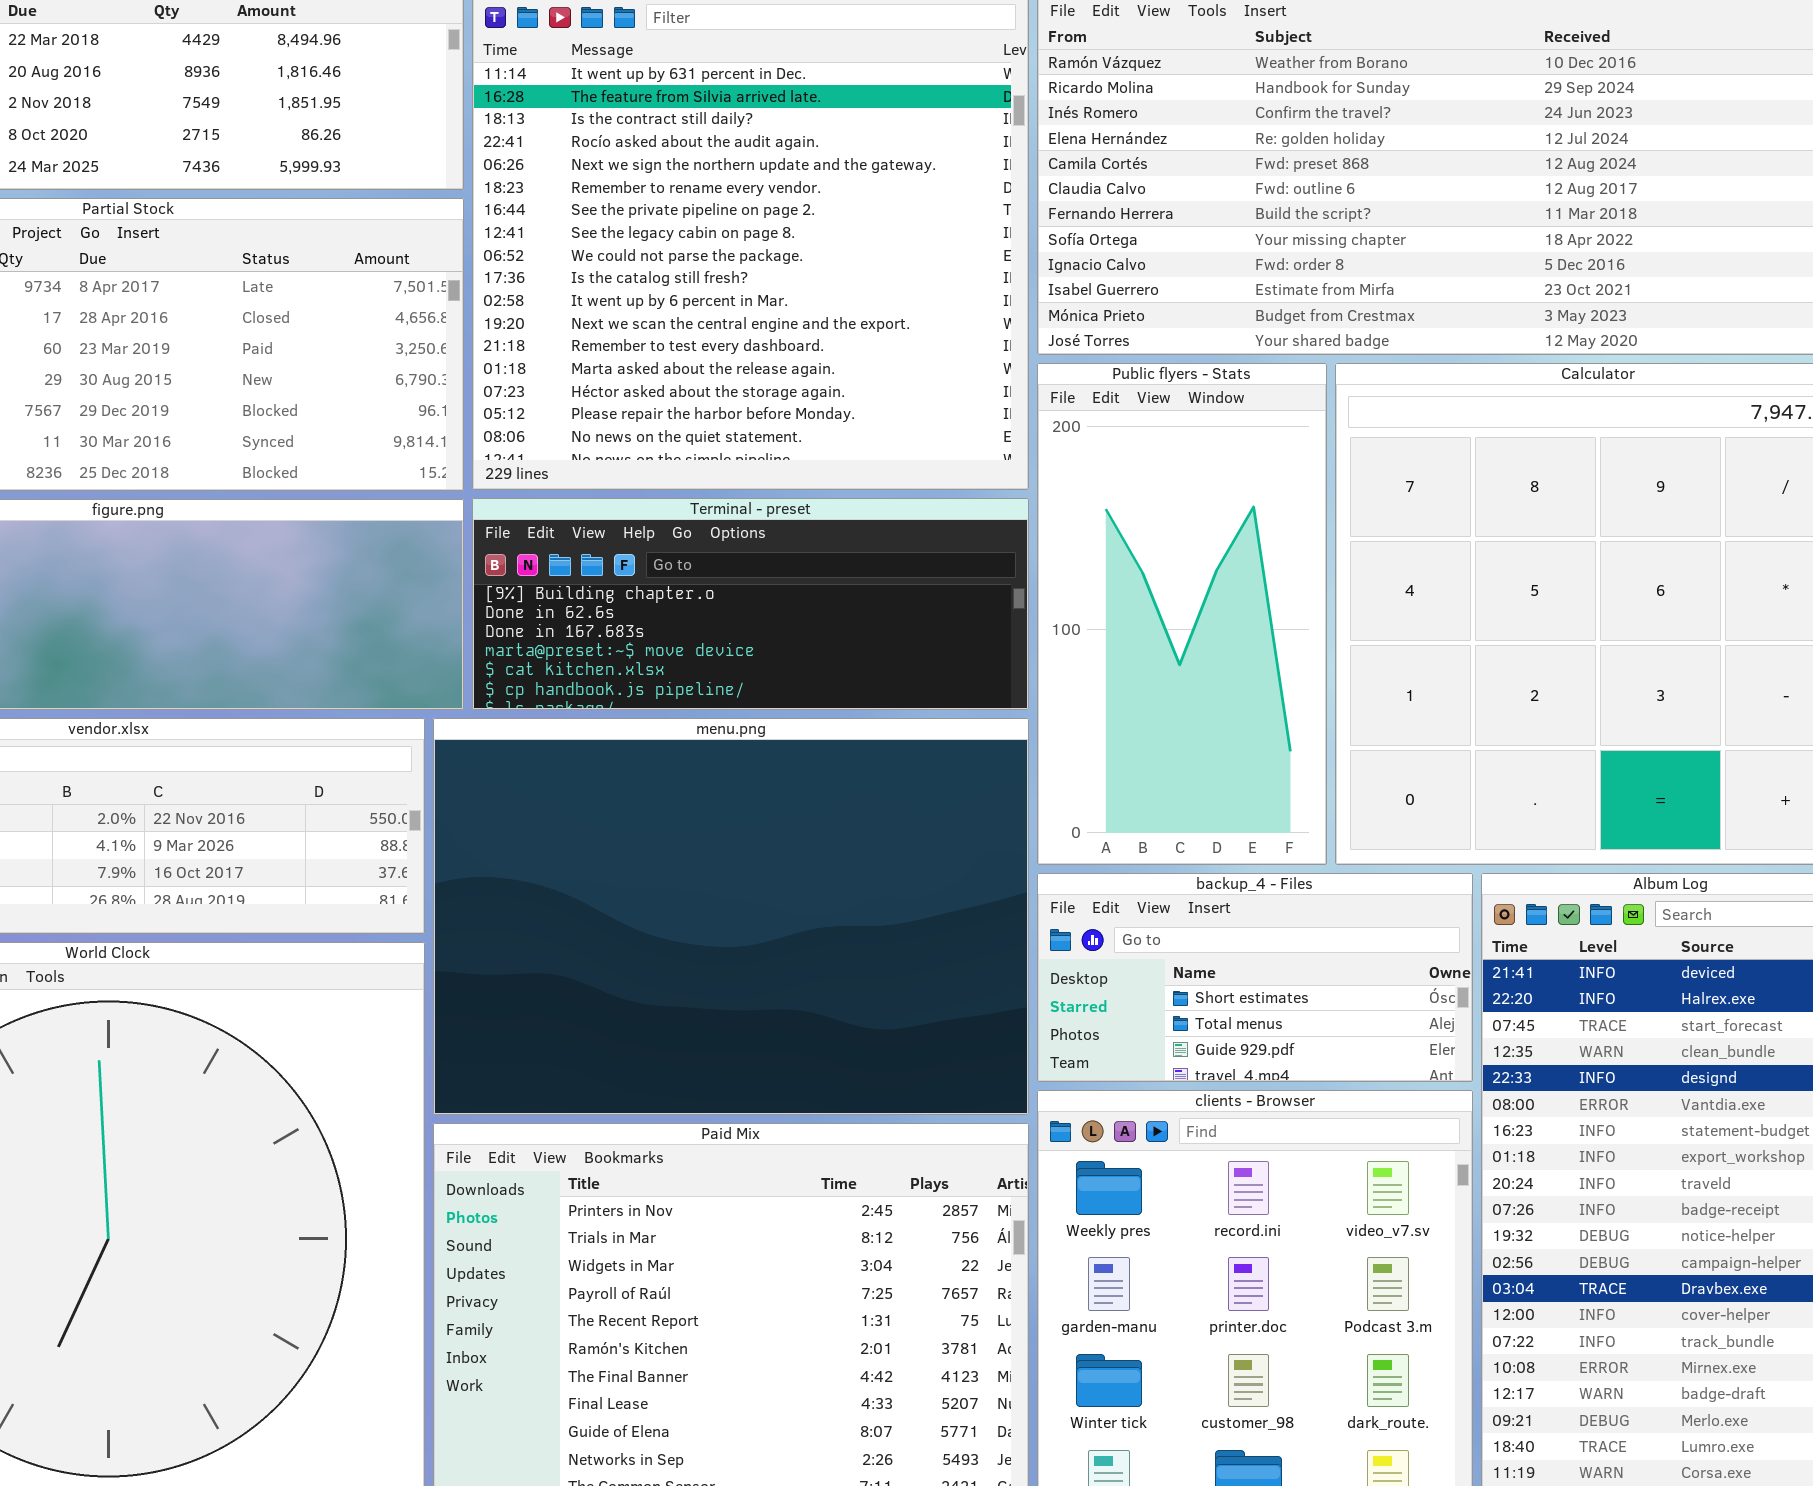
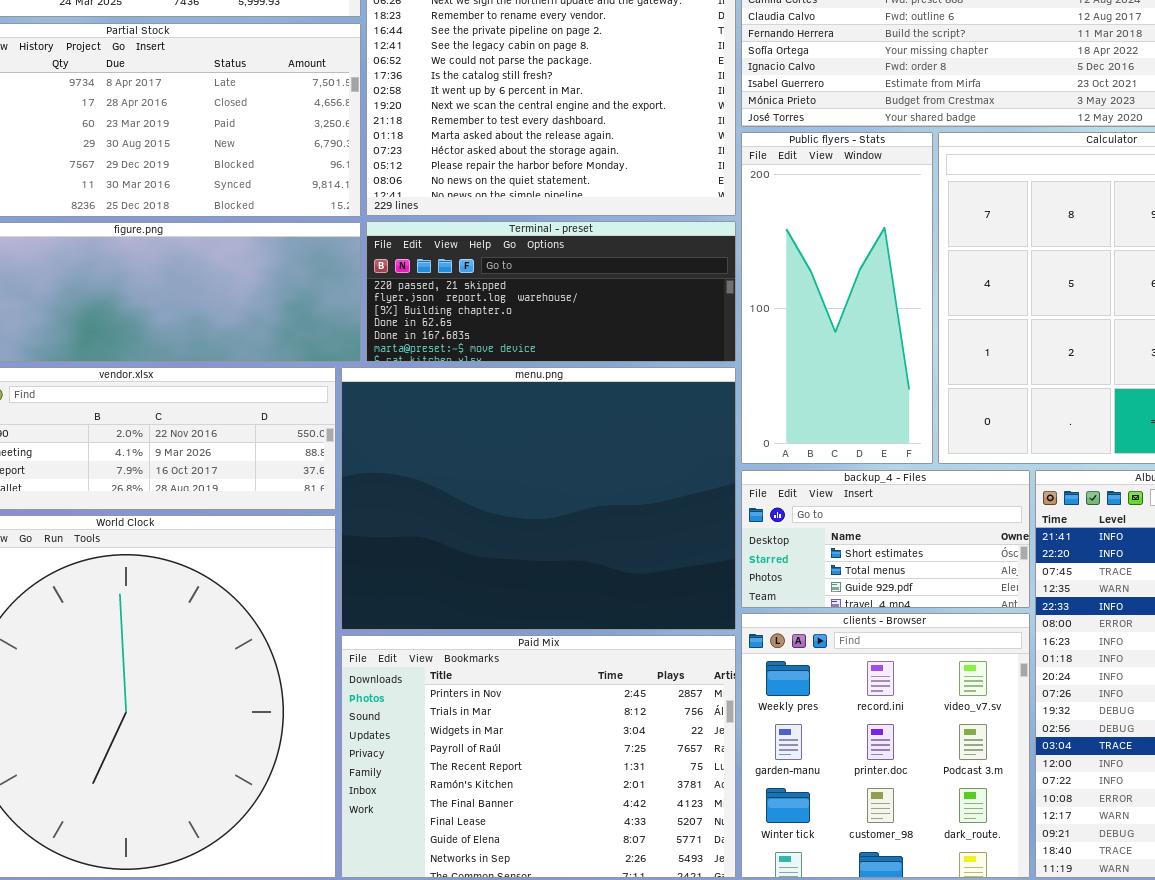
Terminal - preset: [472,498,1029,710] -> [366,221,736,362], scrolled up 2 rows

